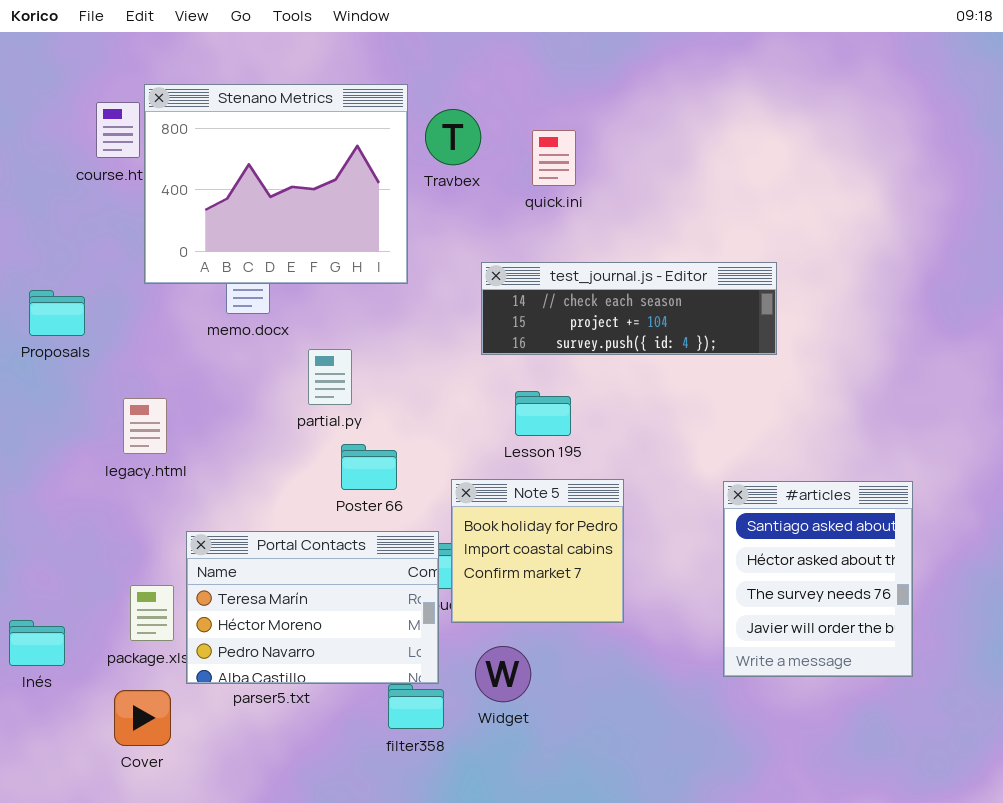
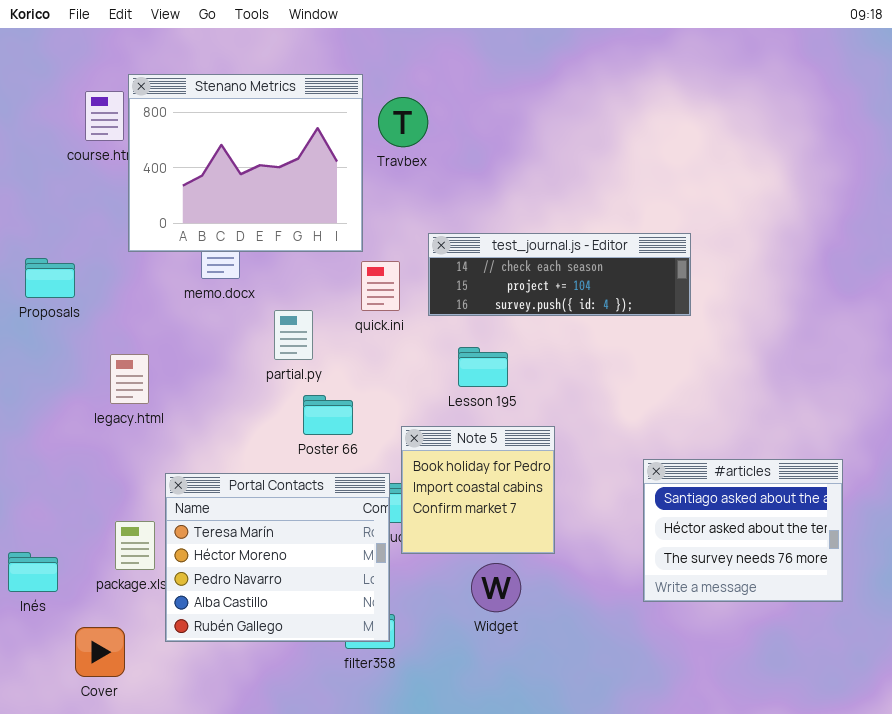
quick.ini: [532,130,576,186] -> [361,261,400,311], moved
#articles: [723,481,913,677] -> [643,459,843,602], resized
Portal Contacts: [186,531,439,684] -> [165,473,390,642], resized
Widget: [475,646,531,702] -> [471,563,521,612], moved
Cover: [114,690,171,746] -> [75,627,125,677], moved

